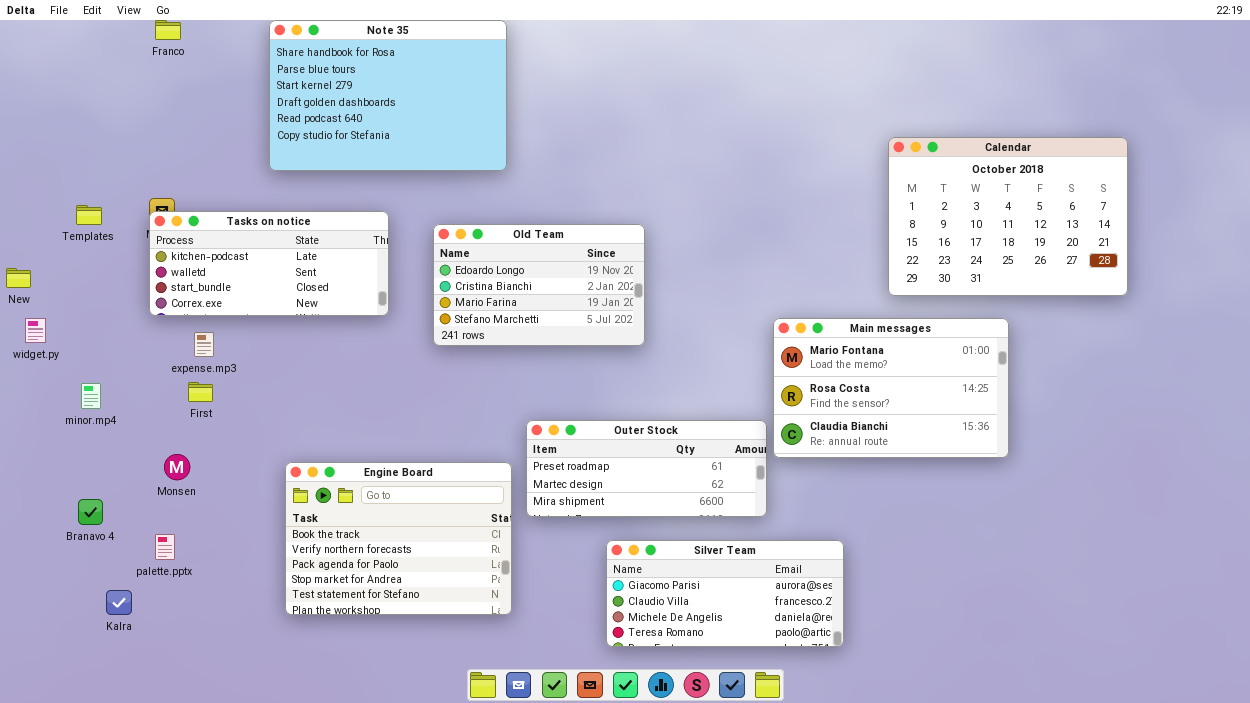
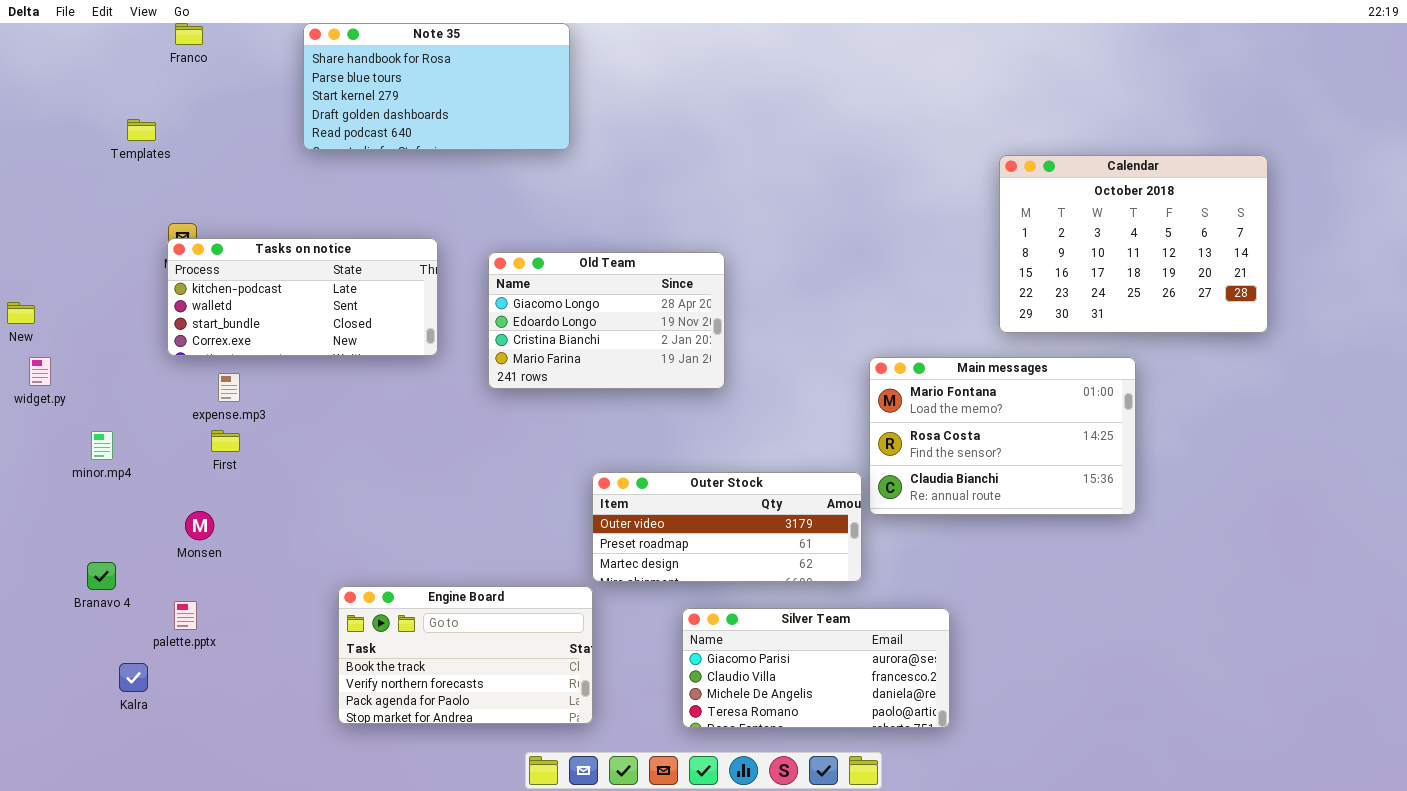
Note 35: [269,20,507,171] -> [303,23,570,150], resized
Templates: [76,205,102,225] -> [127,119,156,141], moved
Old Team: [433,224,645,346] -> [488,252,725,389], scrolled up 1 row
Outer Stock: [526,420,767,517] -> [592,472,862,582], scrolled up 1 row
Engine Board: [285,462,512,615] -> [338,586,593,724], moved, resized

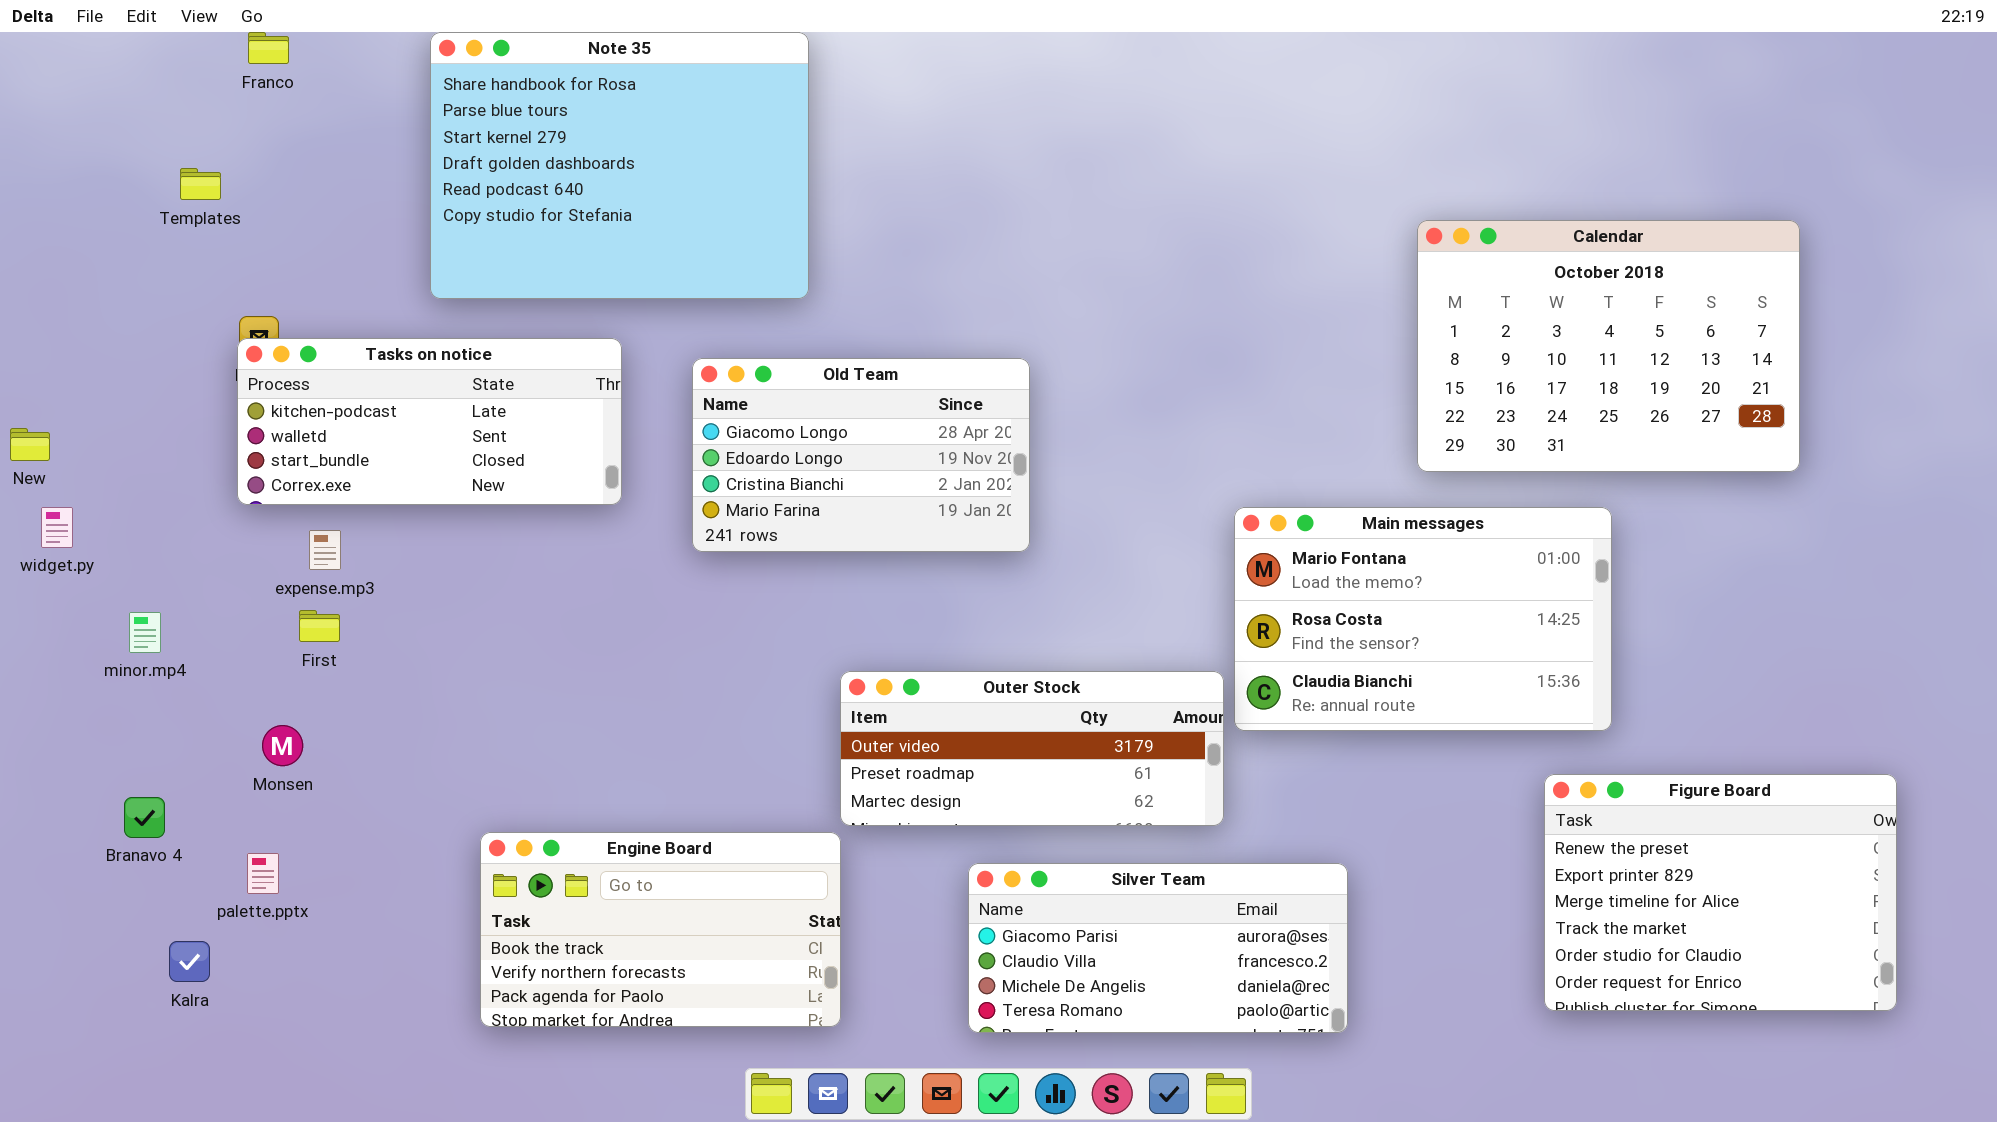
Note 35: [303,23,570,150] -> [430,32,809,299], resized
Figure Board: none -> [1544,774,1897,1011], opened

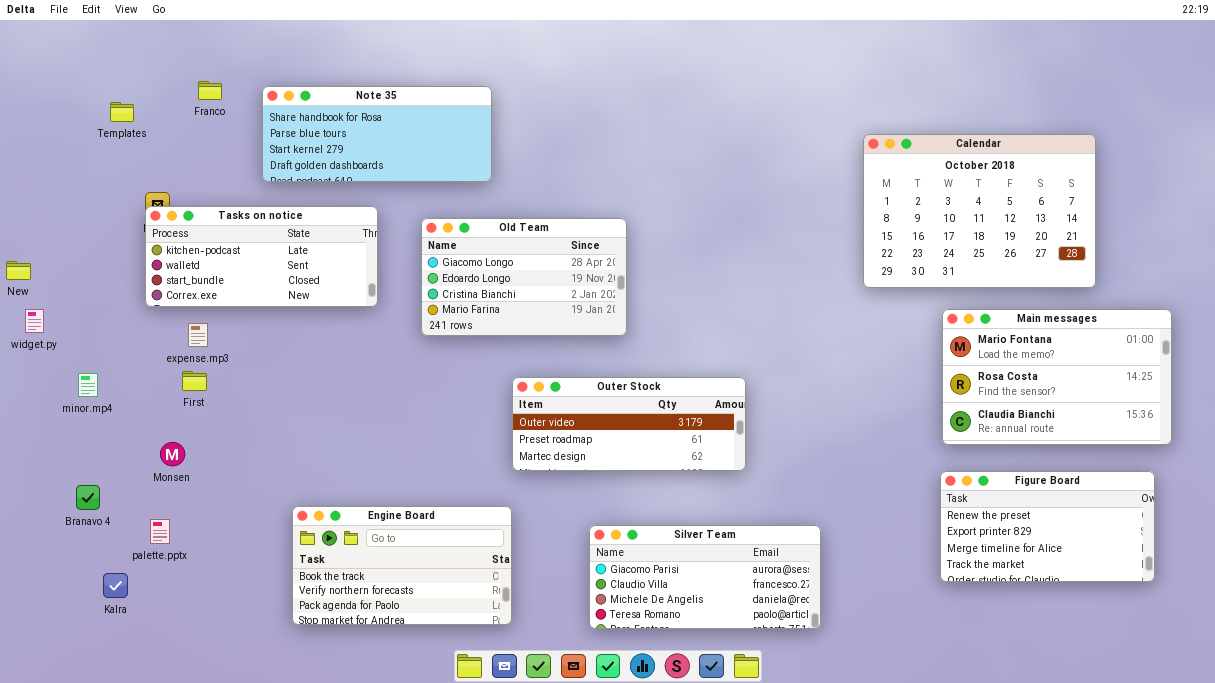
Franco: [248,32,289,64] -> [198,81,222,100], moved
Note 35: [430,32,809,299] -> [262,86,492,182], resized
Main messages: [1234,507,1612,731] -> [942,309,1172,445], moved
Outer Stock: [840,671,1224,826] -> [512,377,746,471], moved
Figure Board: [1544,774,1897,1011] -> [940,471,1155,582], resized

